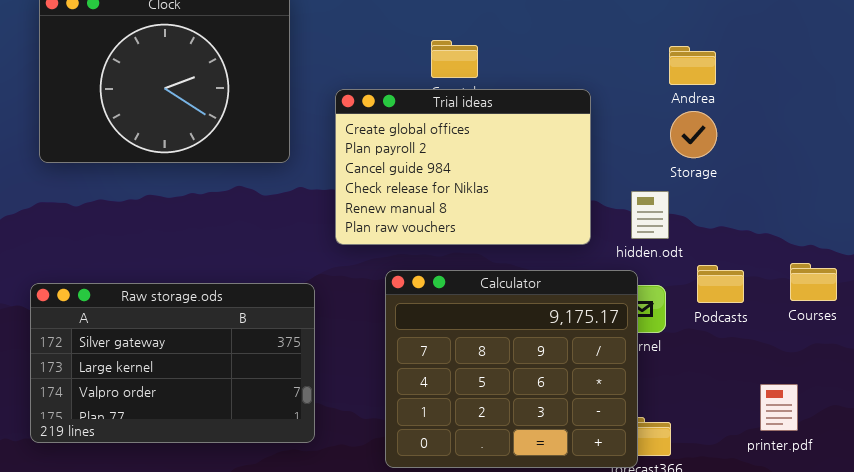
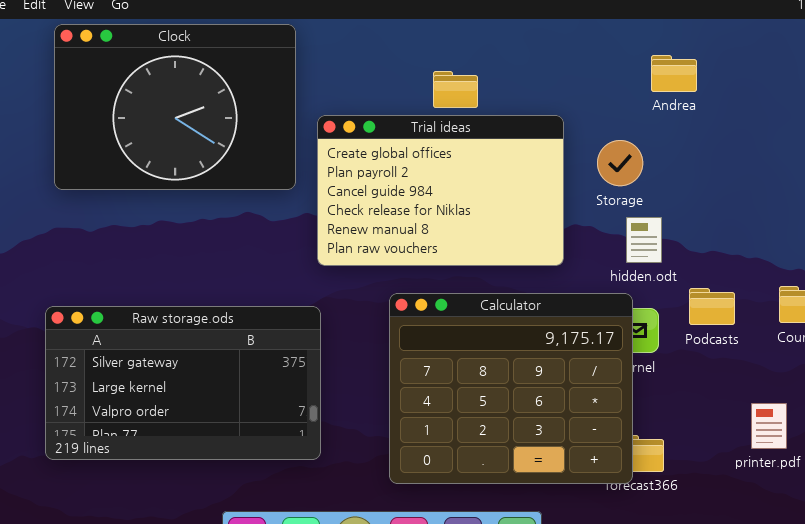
Andrea: [669,46,716,85] -> [651,55,697,92], moved
Trial ideas: [335,89,591,245] -> [317,115,564,266], moved
Storage: [670,111,717,158] -> [597,140,643,186], moved

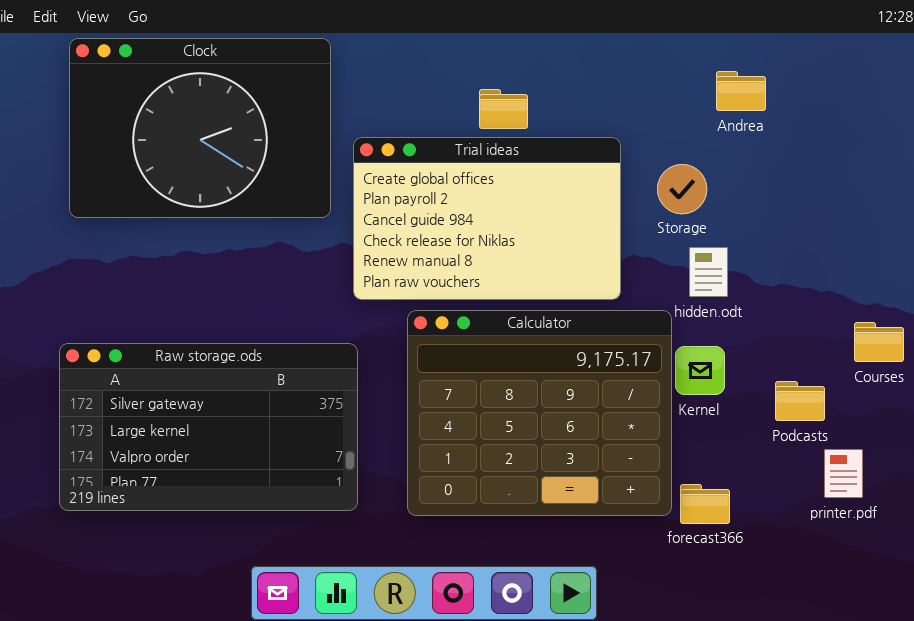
Podcasts: [689,288,735,325] -> [775,381,825,421], moved
Calculator: [389,293,633,484] -> [407,310,672,516], moved

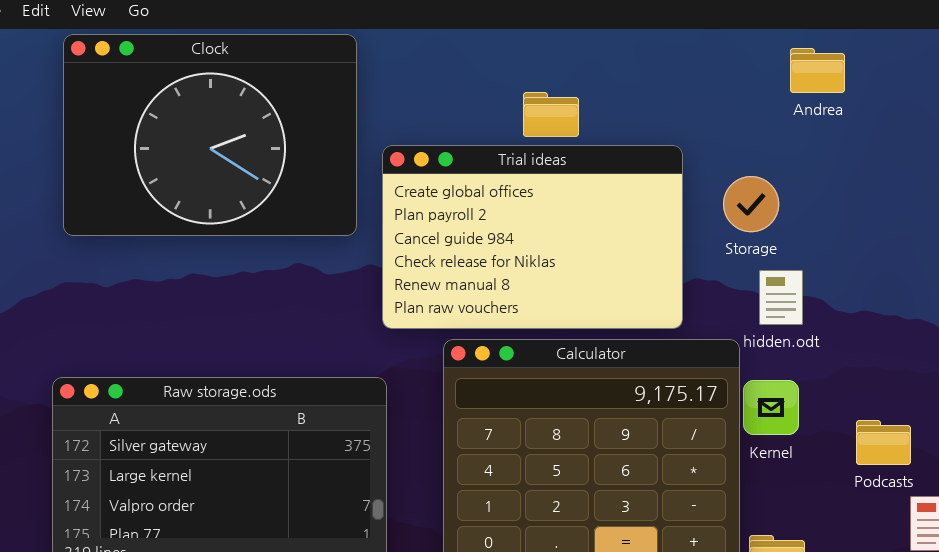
Andrea: [716,71,766,111] -> [790,48,845,93], moved

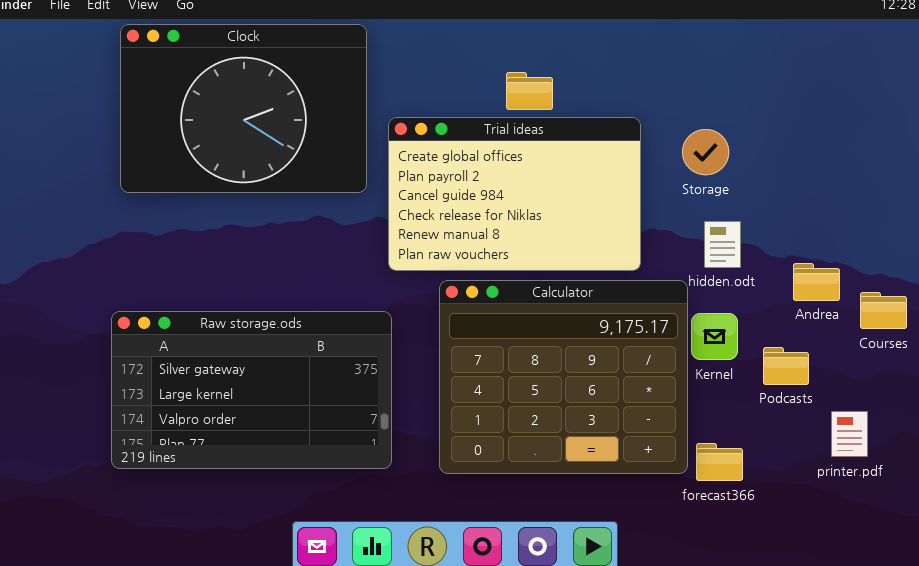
Andrea: [790,48,845,93] -> [793,263,840,301], moved
Storage: [723,176,779,232] -> [682,129,729,175], moved
Podcasts: [856,420,911,465] -> [763,347,809,385], moved

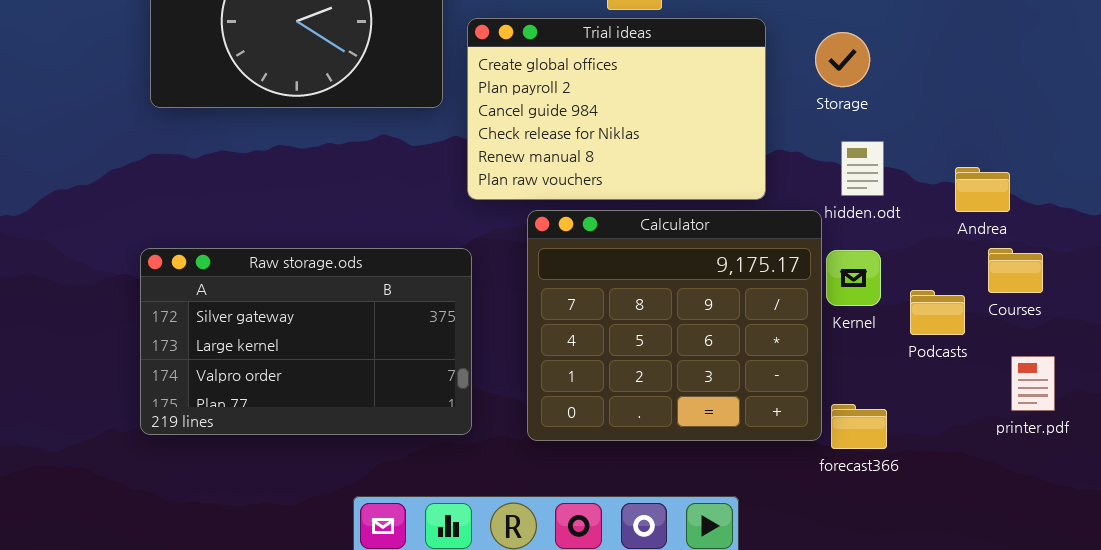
Andrea: [793,263,840,301] -> [955,167,1010,212], moved
Courses: [860,292,907,329] -> [988,248,1043,293], moved
printer.pdf: [831,411,868,457] -> [1011,356,1055,411], moved

